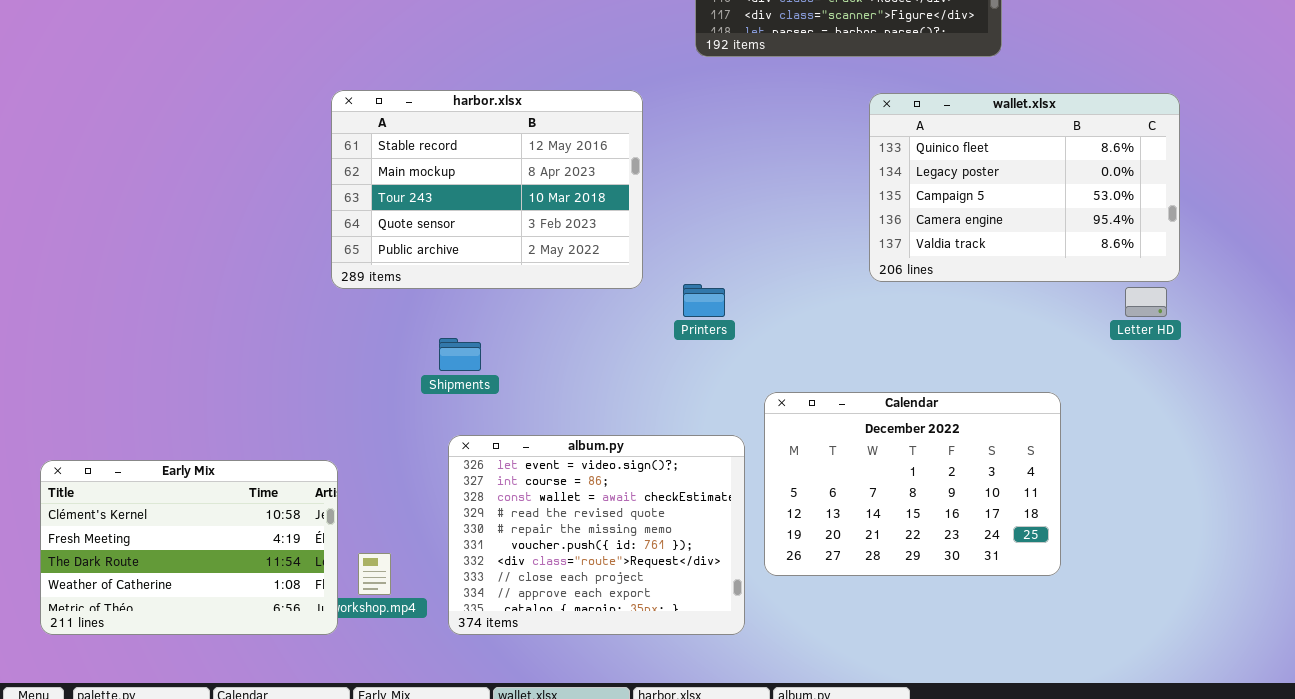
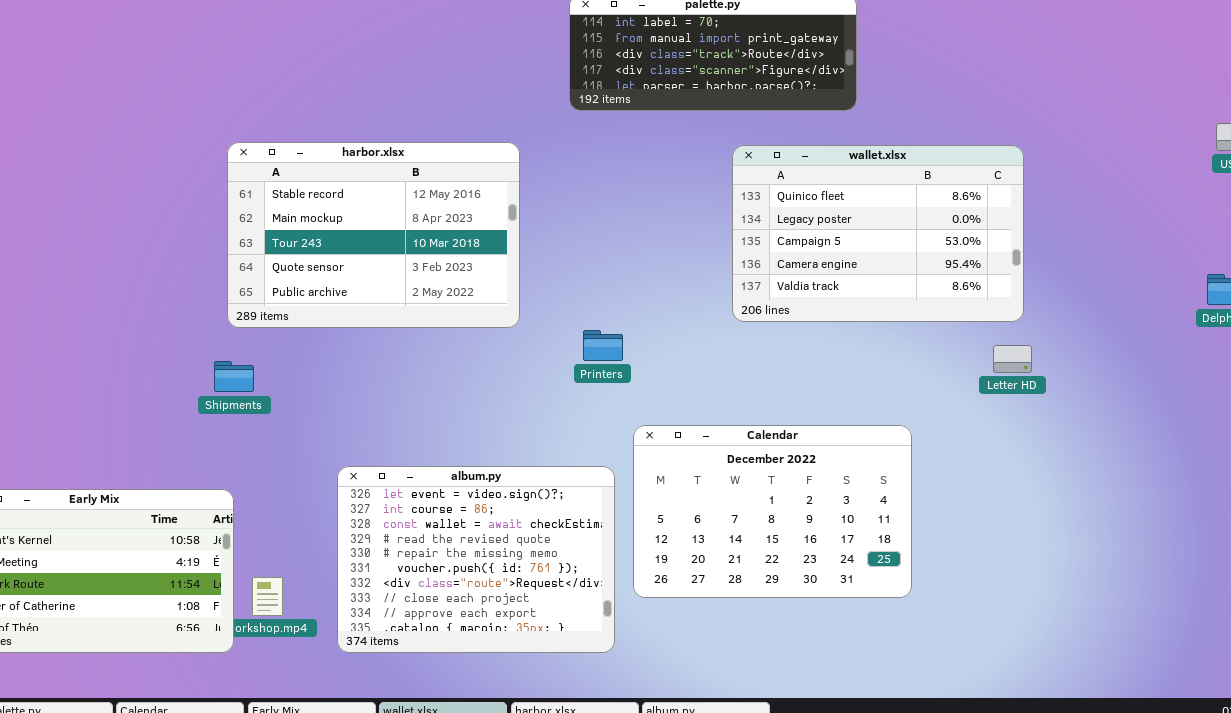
Printers: [683,284,725,317] -> [583,330,623,361], moved
Letter HD: [1125,287,1167,317] -> [993,345,1032,373], moved
Shipments: [439,338,481,371] -> [214,361,254,392], moved

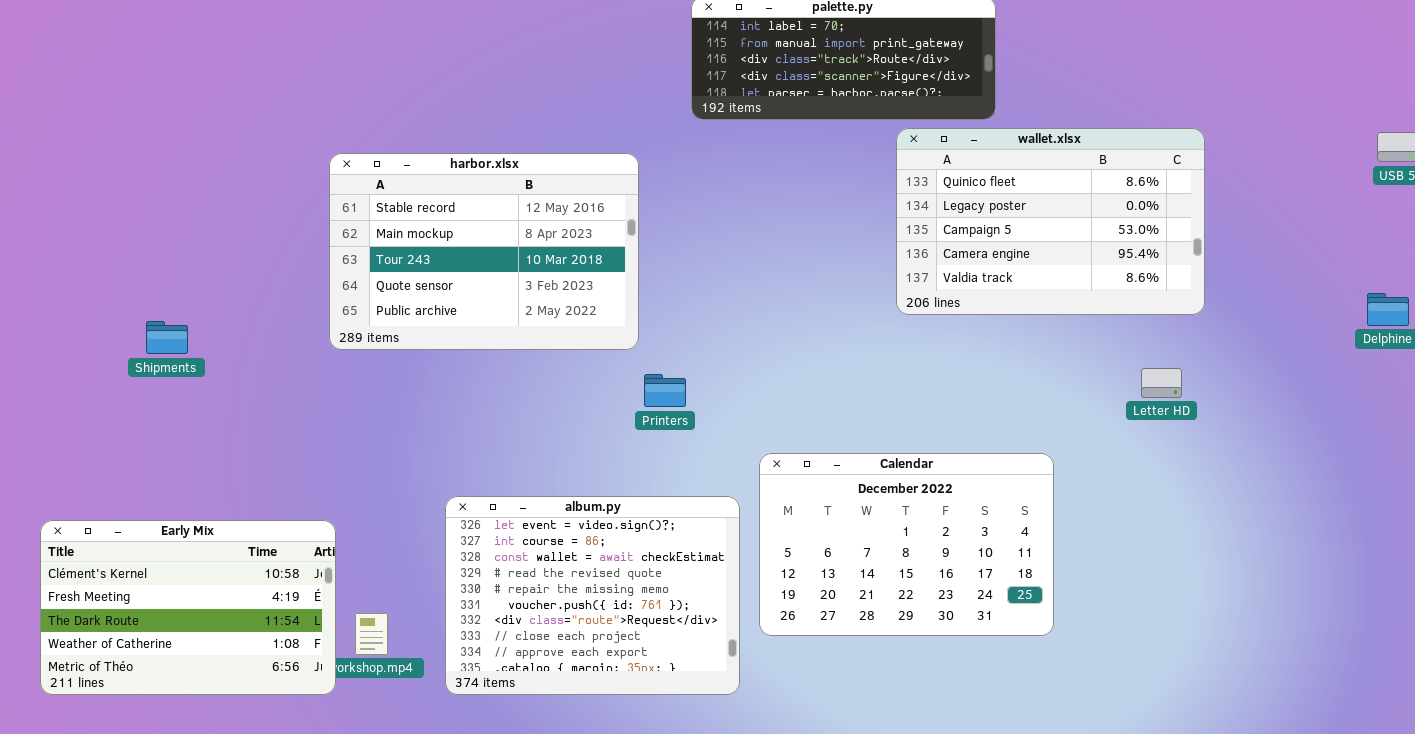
wallet.xlsx: [732,145,1024,322] -> [896,128,1205,315], moved
Printers: [583,330,623,361] -> [644,374,686,407], moved
Shipments: [214,361,254,392] -> [146,321,188,354], moved

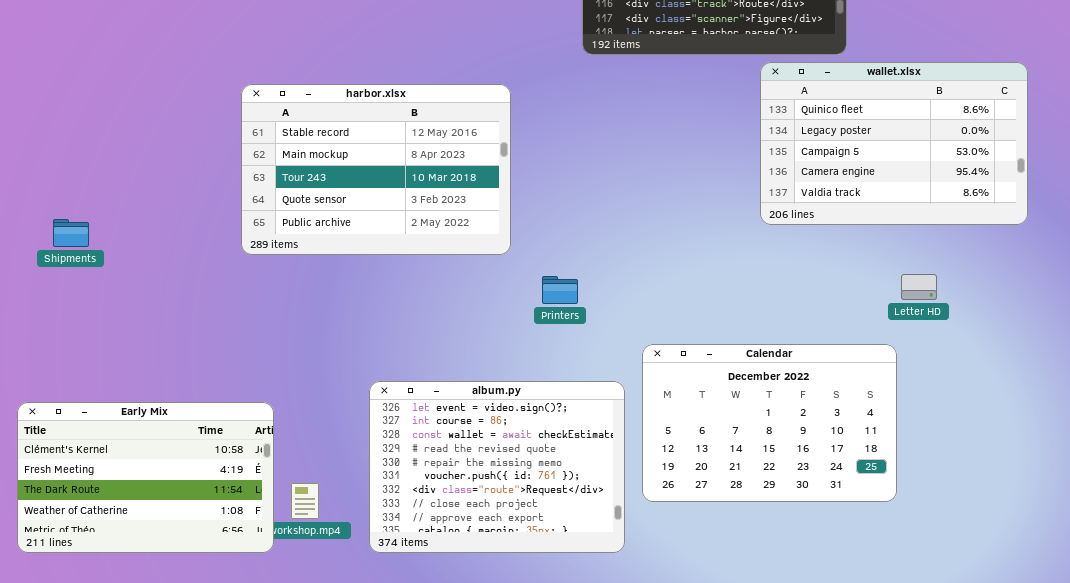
harbor.xlsx: [329,153,639,350] -> [241,84,511,255], moved
Shipments: [146,321,188,354] -> [53,219,89,247], moved
Letter HD: [1141,368,1182,398] -> [901,274,937,300], moved

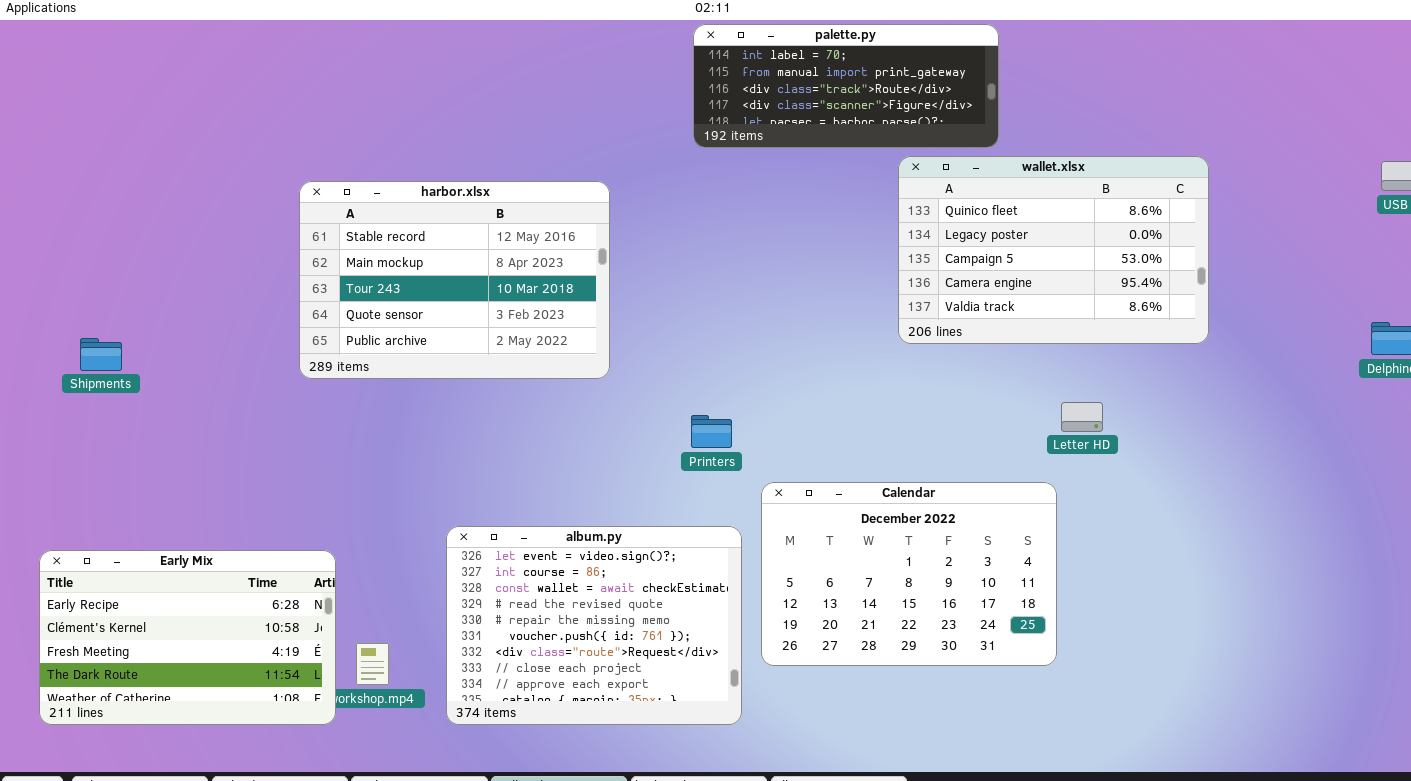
Printers: [542,276,578,304] -> [691,415,732,448], moved
Early Mix: [17,402,274,553] -> [39,550,336,725], scrolled up 1 row

